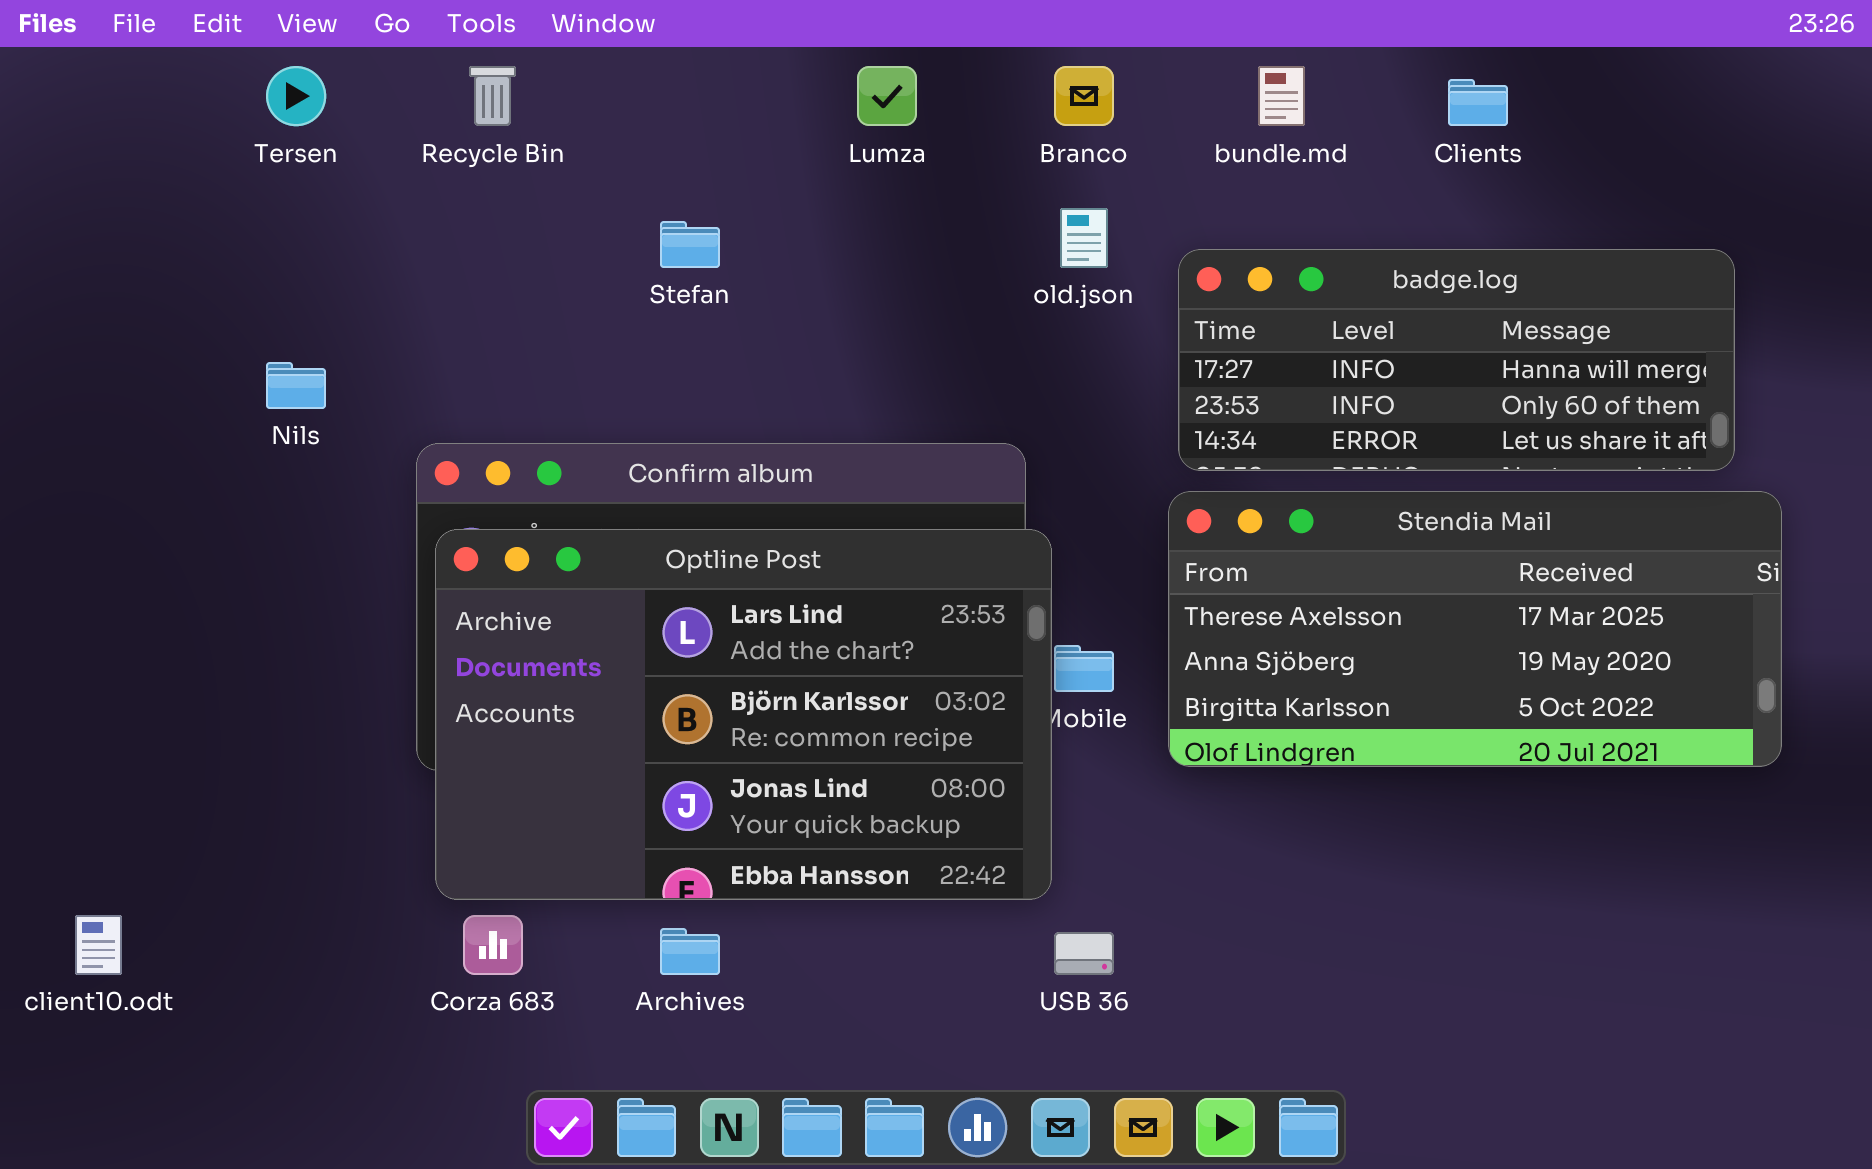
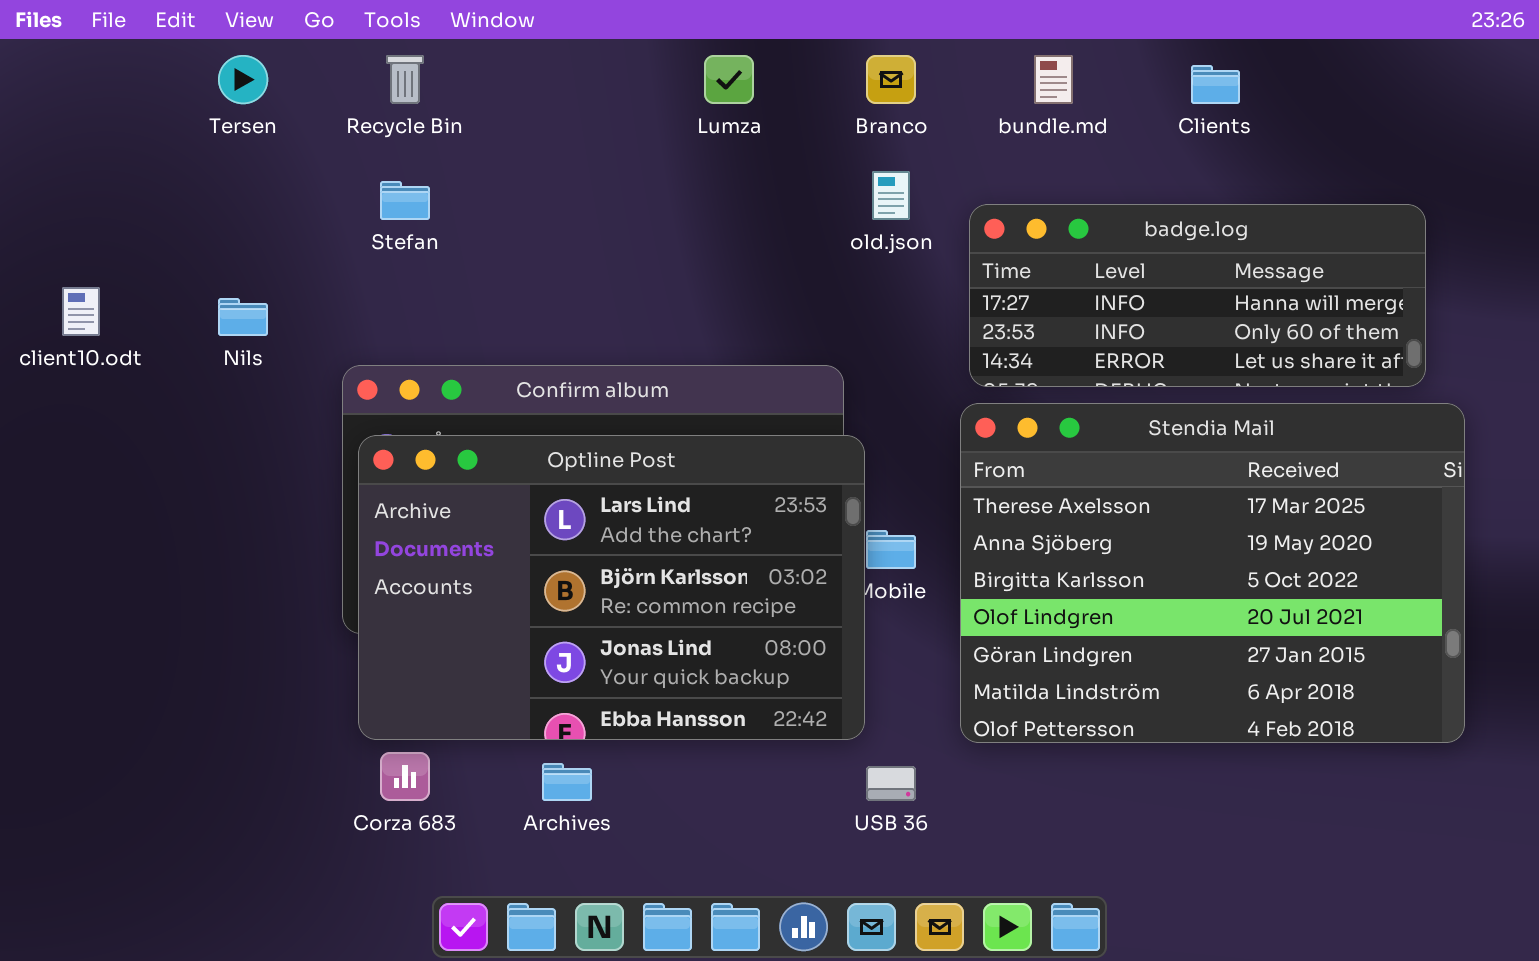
Stefan: [660,221,720,268] -> [380,181,430,220], moved
Stendia Mail: [1168,491,1782,767] -> [960,403,1465,743], resized
client10.odt: [75,915,122,975] -> [62,287,100,336], moved

